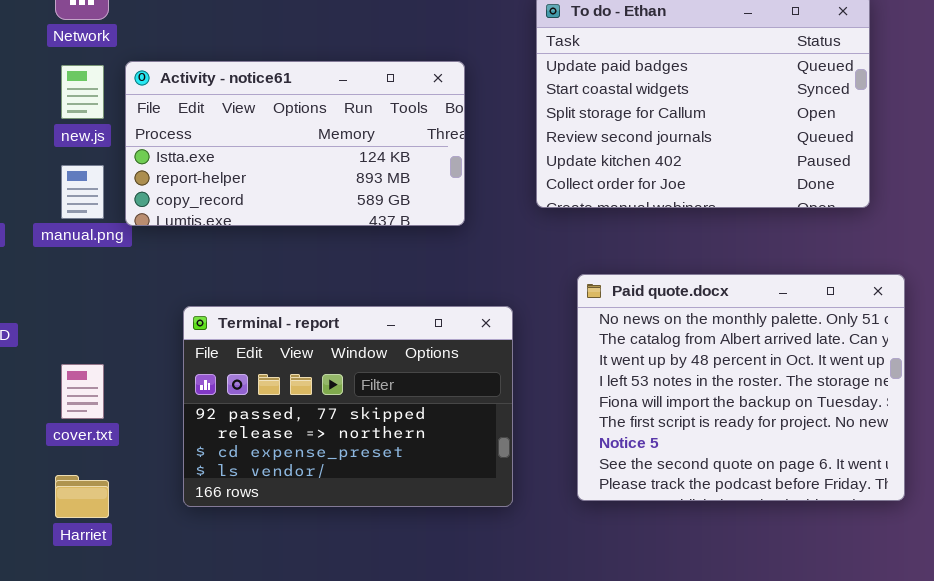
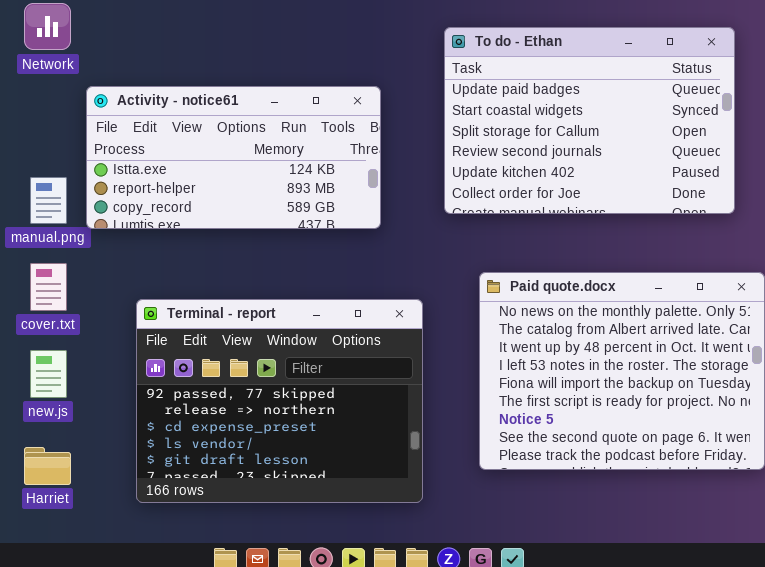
new.js: [61,65,104,119] -> [30,350,67,398], moved
Terminal - report: [183,306,513,507] -> [136,299,423,503], resized
cover.txt: [61,364,104,419] -> [30,263,67,311], moved

